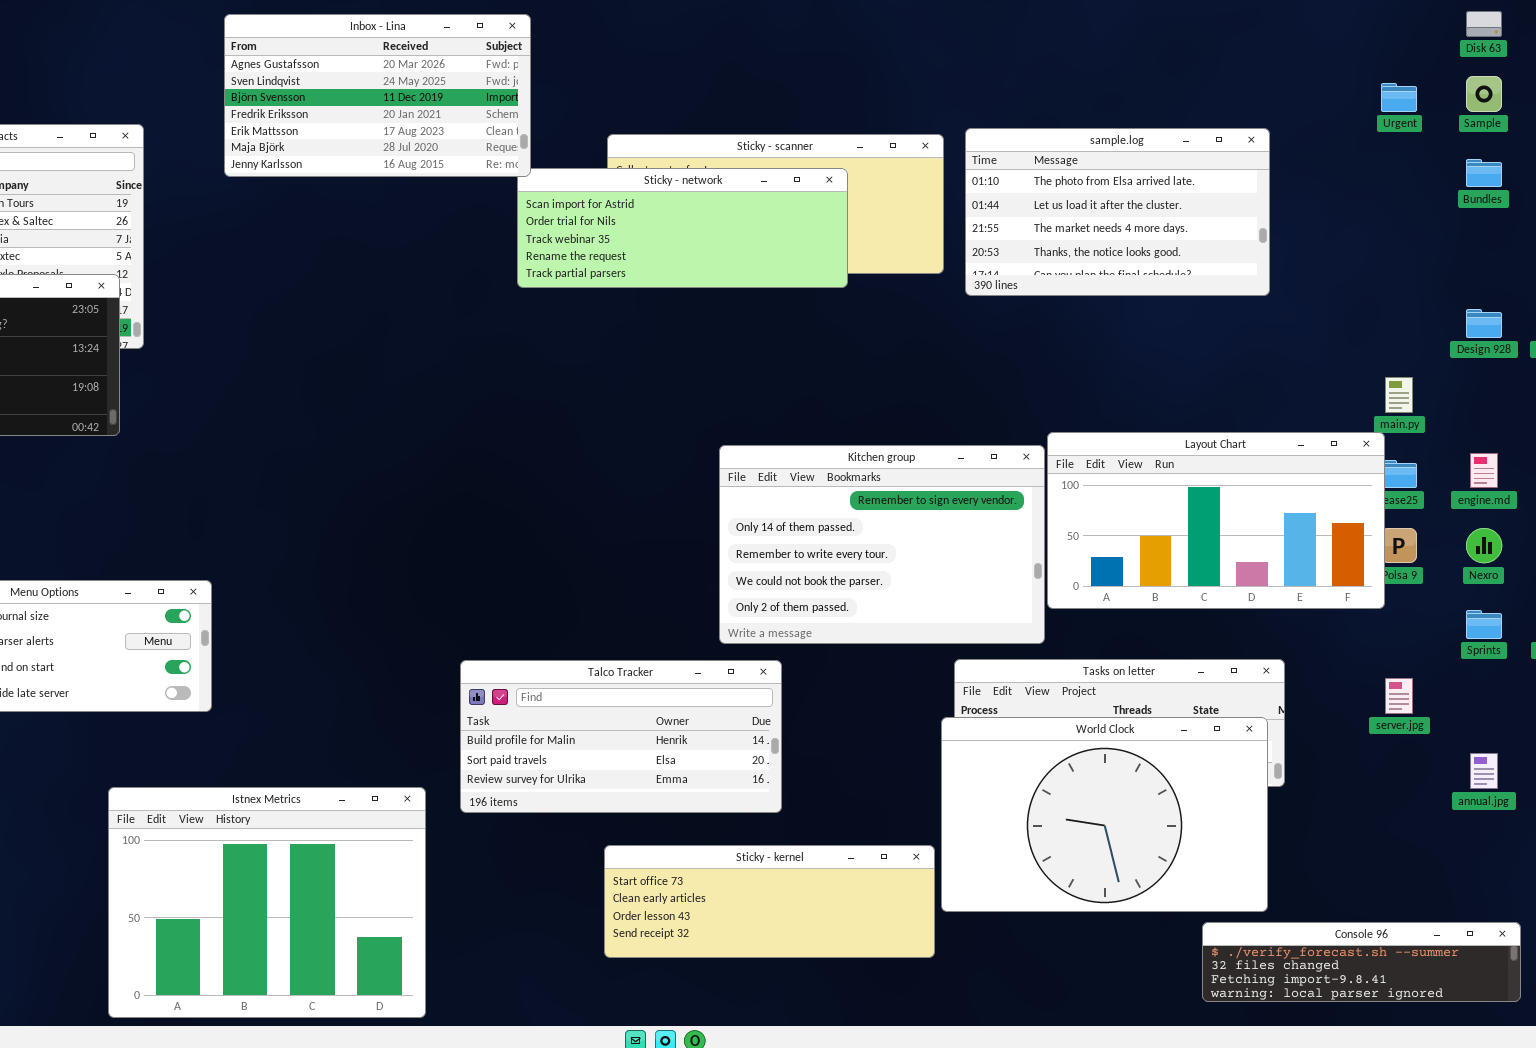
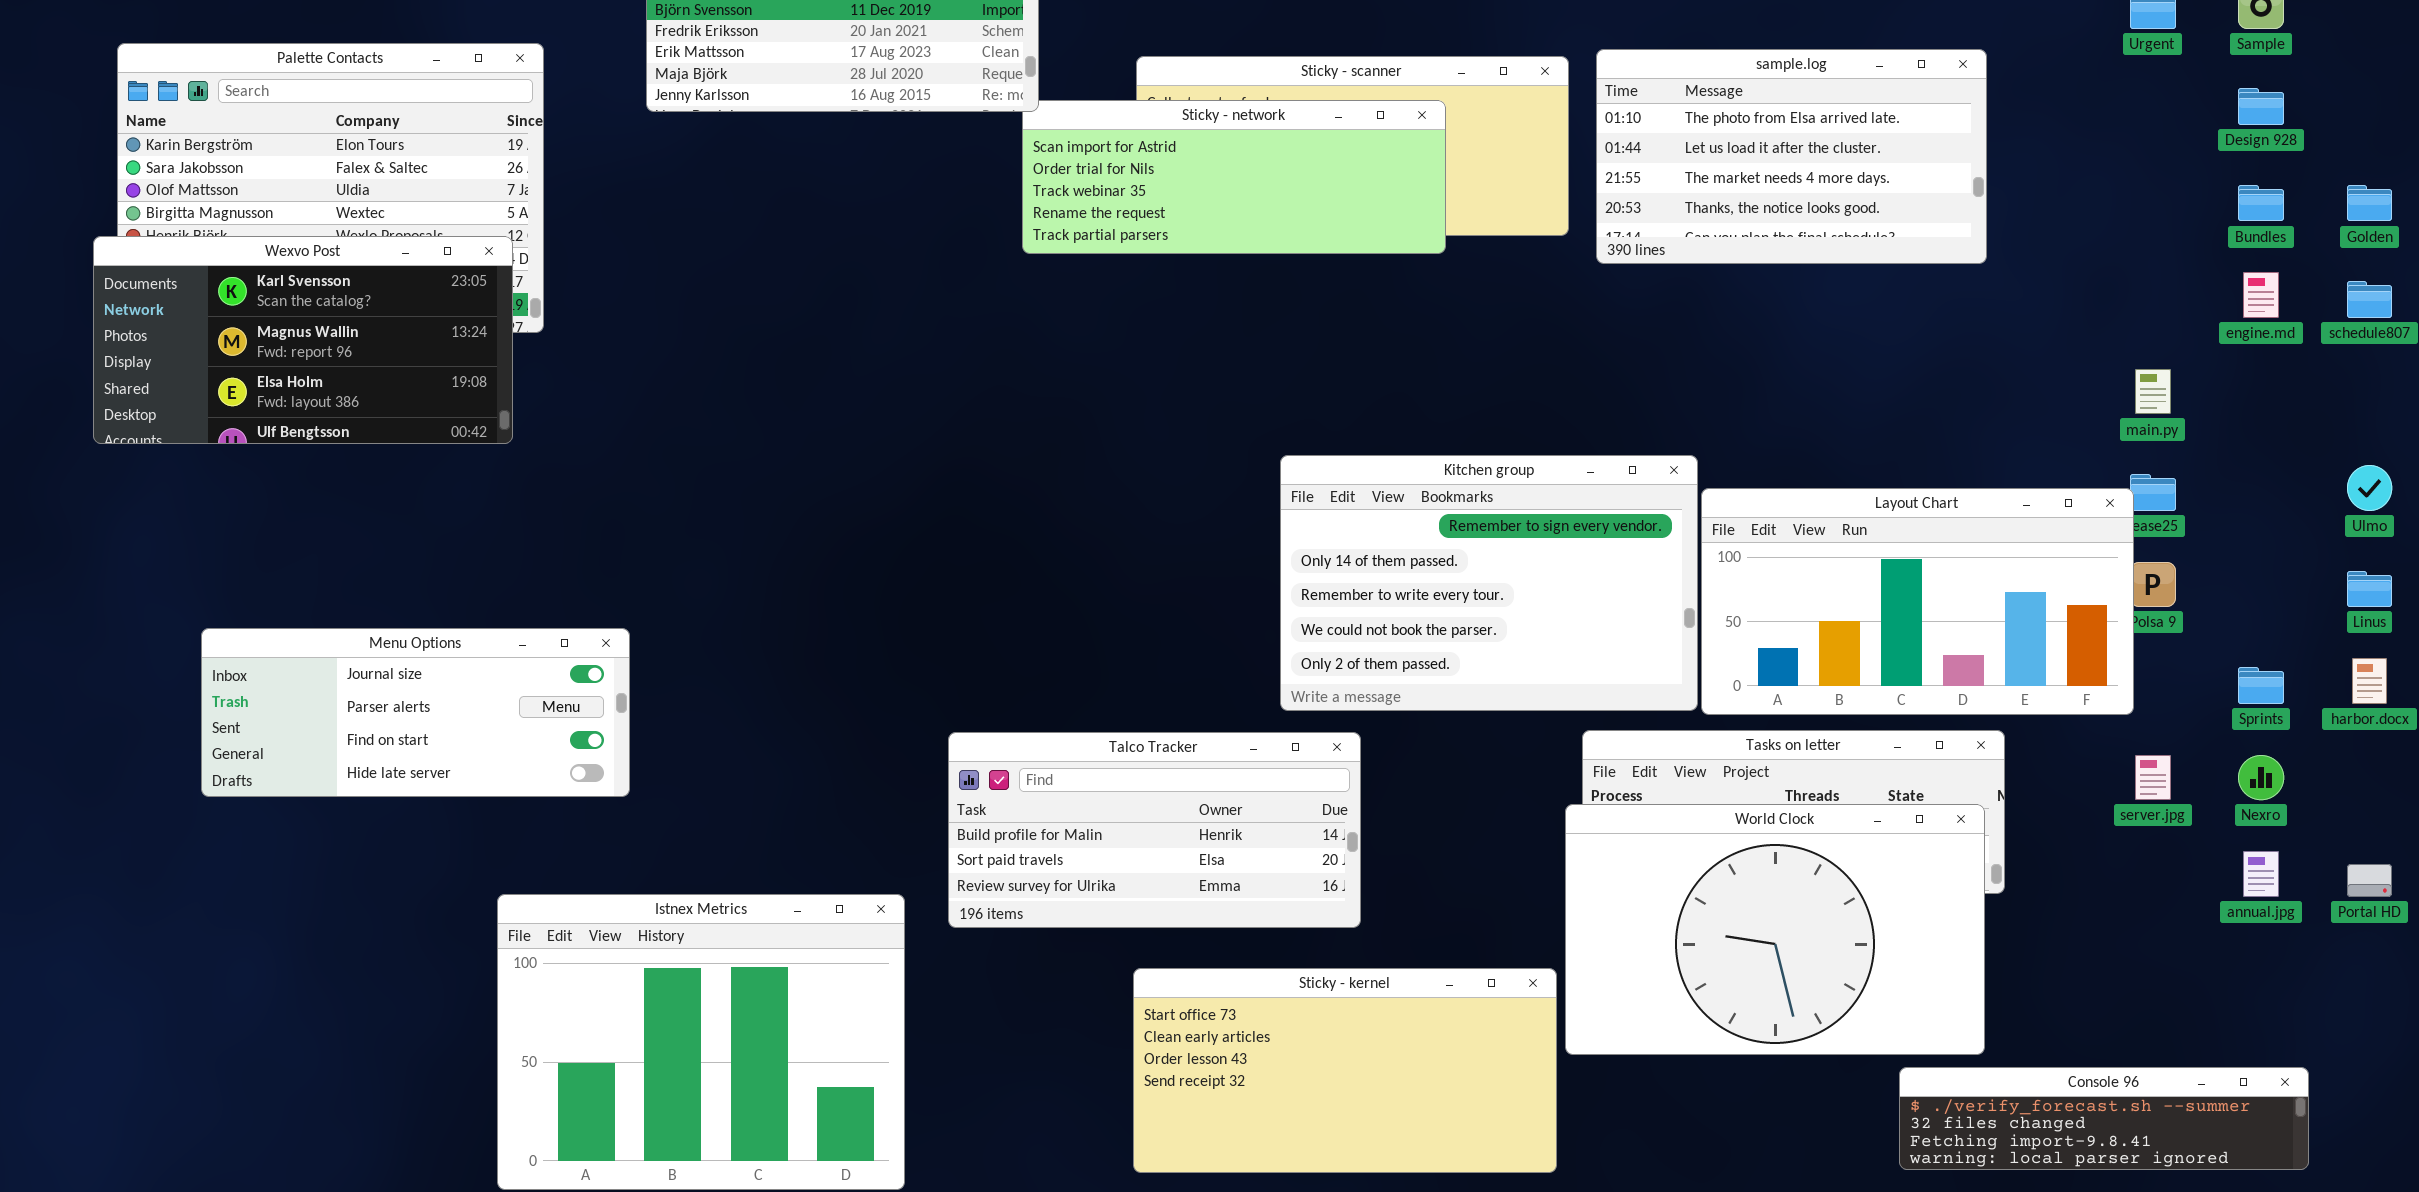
Bundles: [1466,159,1502,187] -> [2238,185,2284,221], moved
Design 928: [1466,309,1502,338] -> [2238,88,2284,125], moved
Layout Chart: [1047,432,1385,609] -> [1701,488,2134,715], moved
engine.md: [1470,453,1498,488] -> [2243,272,2279,318], moved
Nexro: [1466,528,1502,563] -> [2238,755,2284,800], moved
Sticky - kernel: [604,845,935,958] -> [1133,968,1557,1173], resized

